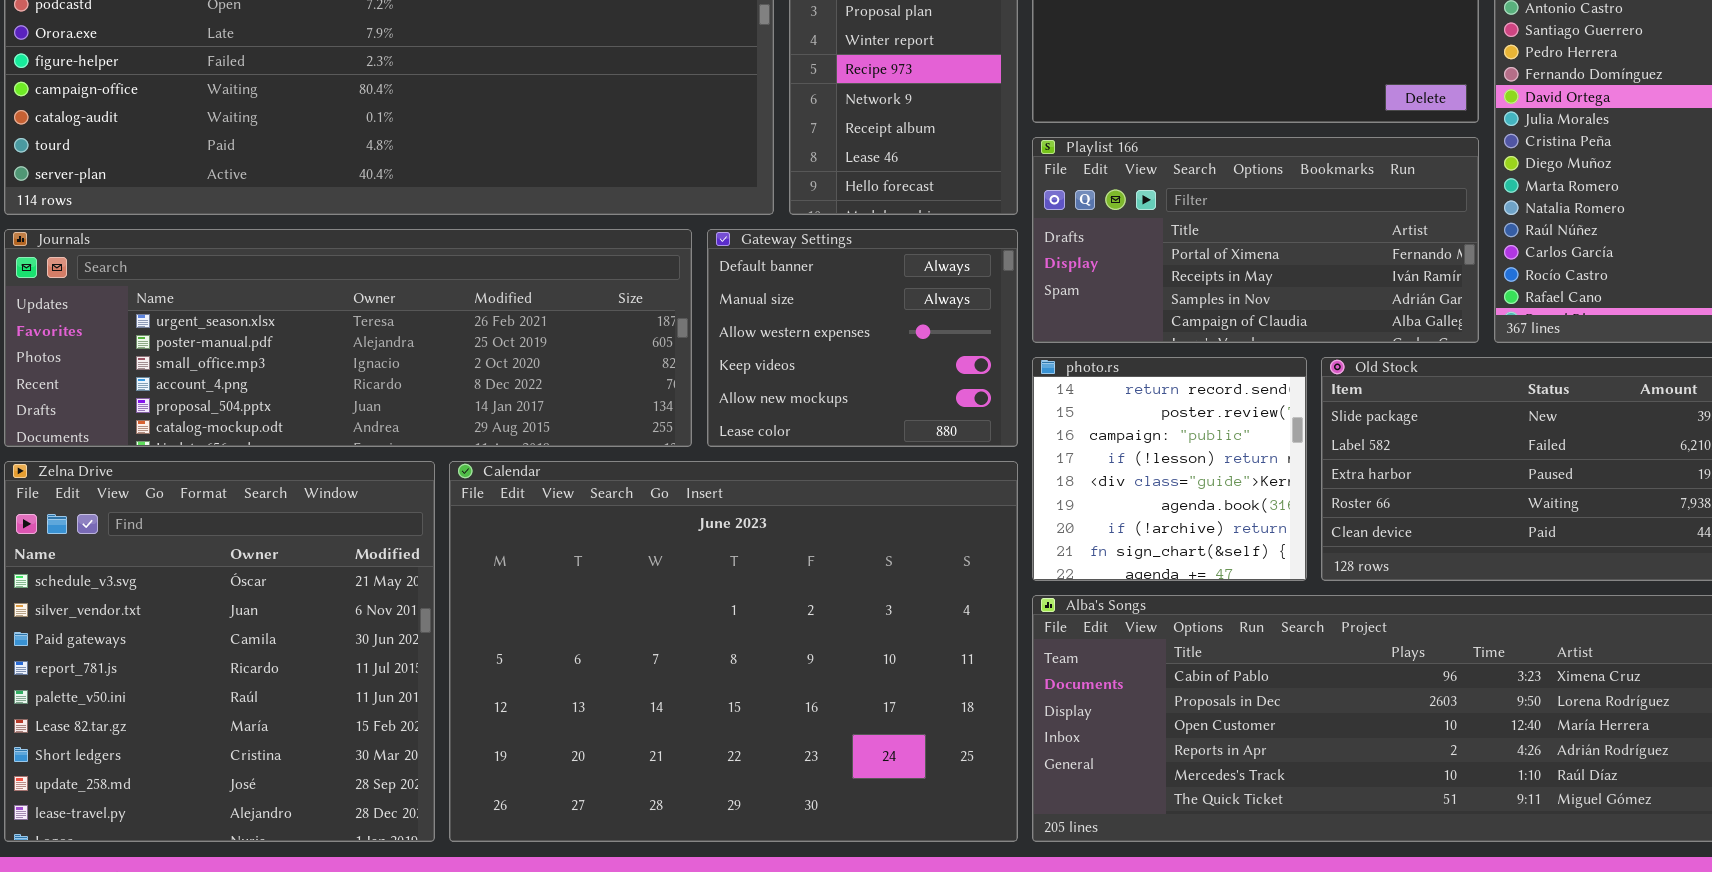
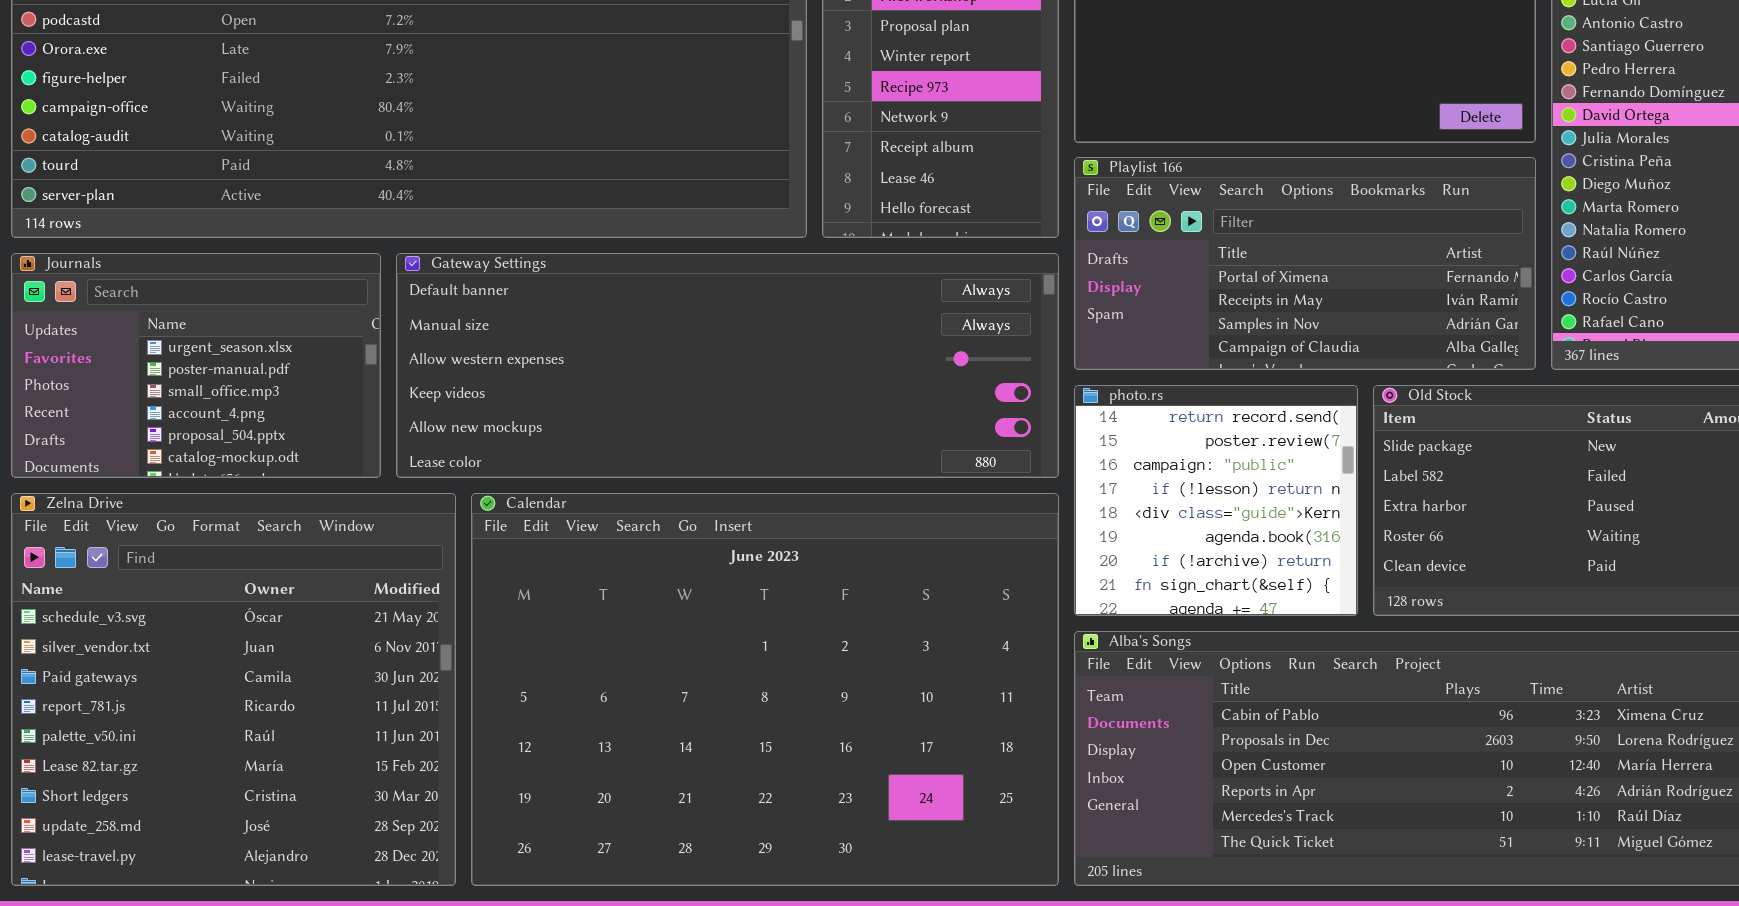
Journals: [4,229,692,447] -> [11,253,381,478], resized
Gateway Settings: [707,229,1018,447] -> [396,253,1059,478], resized

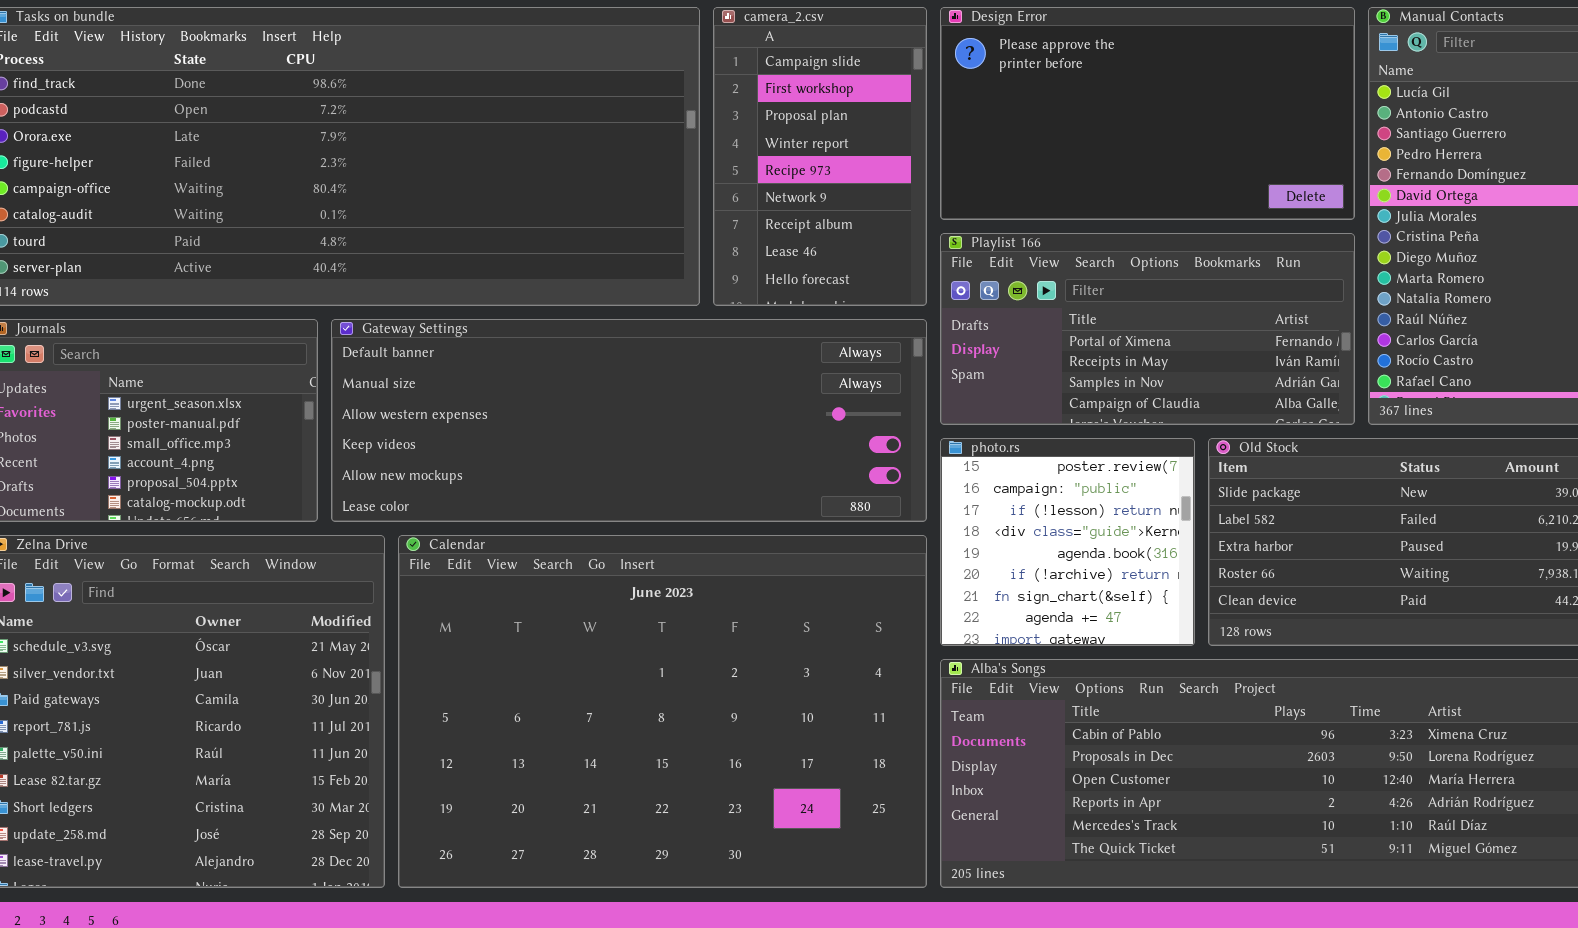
photo.rs: [1074,385,1358,616] -> [940,438,1195,646], scrolled down 1 row

